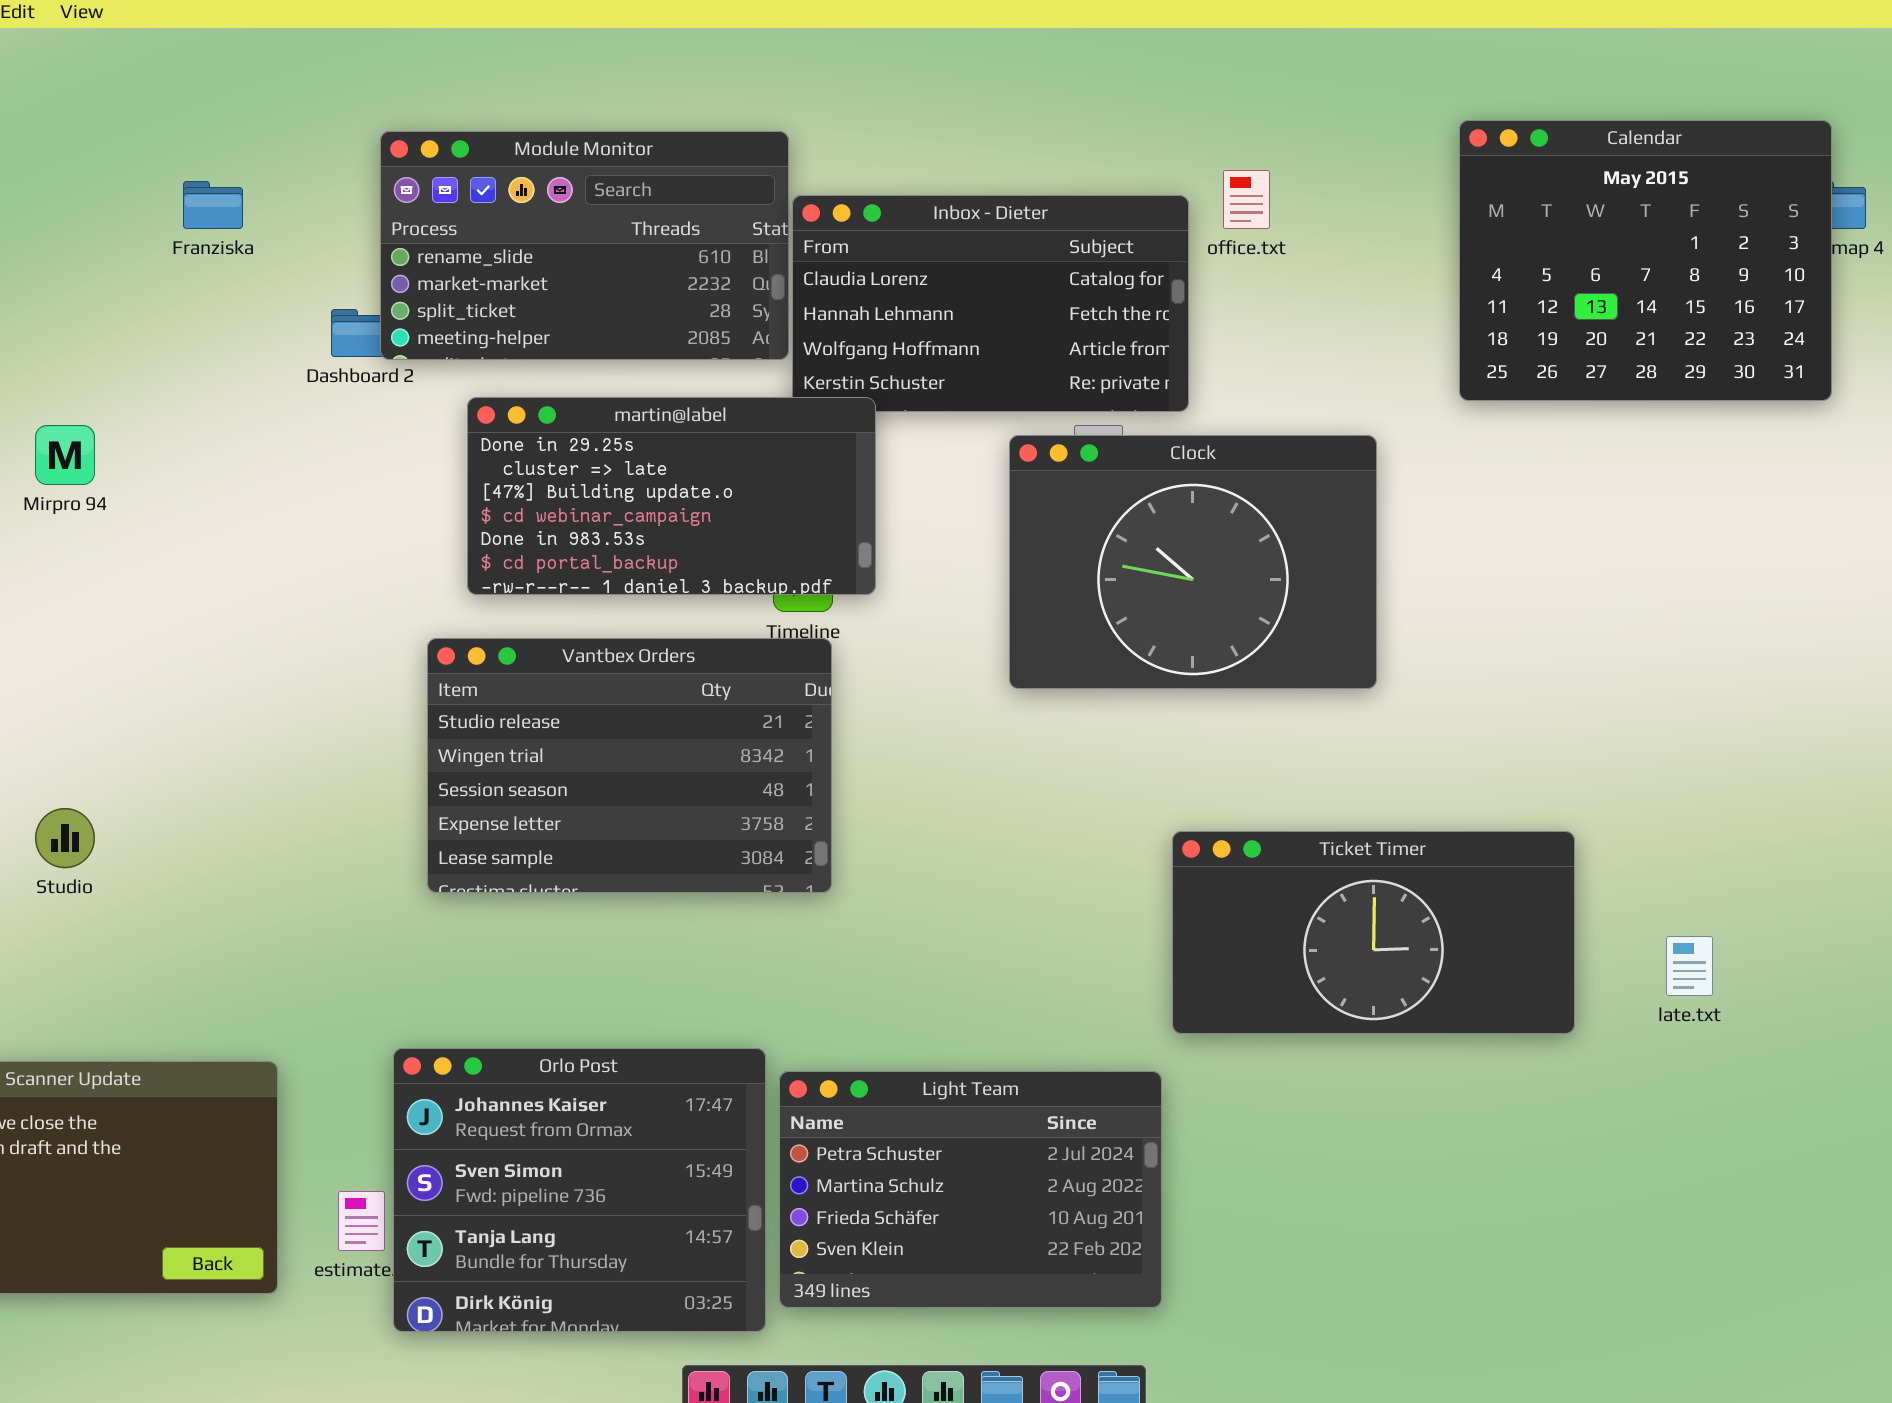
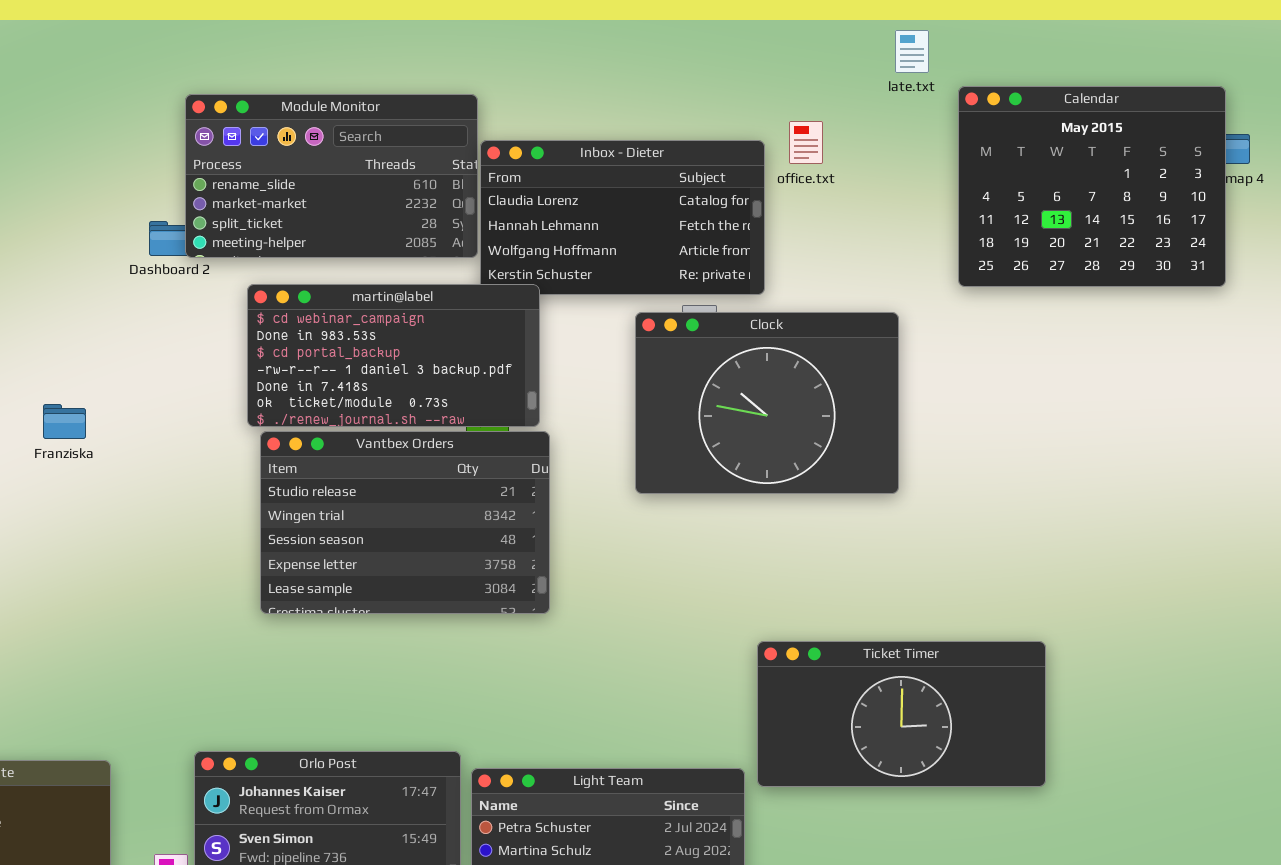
Franziska: [183,181,243,229] -> [43,404,86,439], moved
martin@label: [467,397,876,595] -> [247,284,540,427], scrolled down 3 rows
Vantbex Orders: [427,638,832,893] -> [260,431,550,614], moved
Ticket Timer: [1172,831,1575,1034] -> [757,641,1046,787], moved
late.txt: [1666,936,1713,996] -> [895,30,929,73], moved

